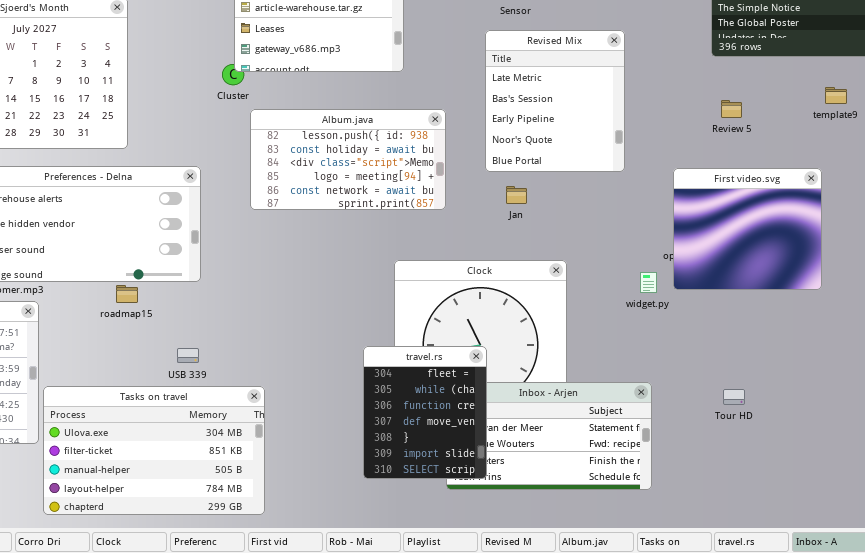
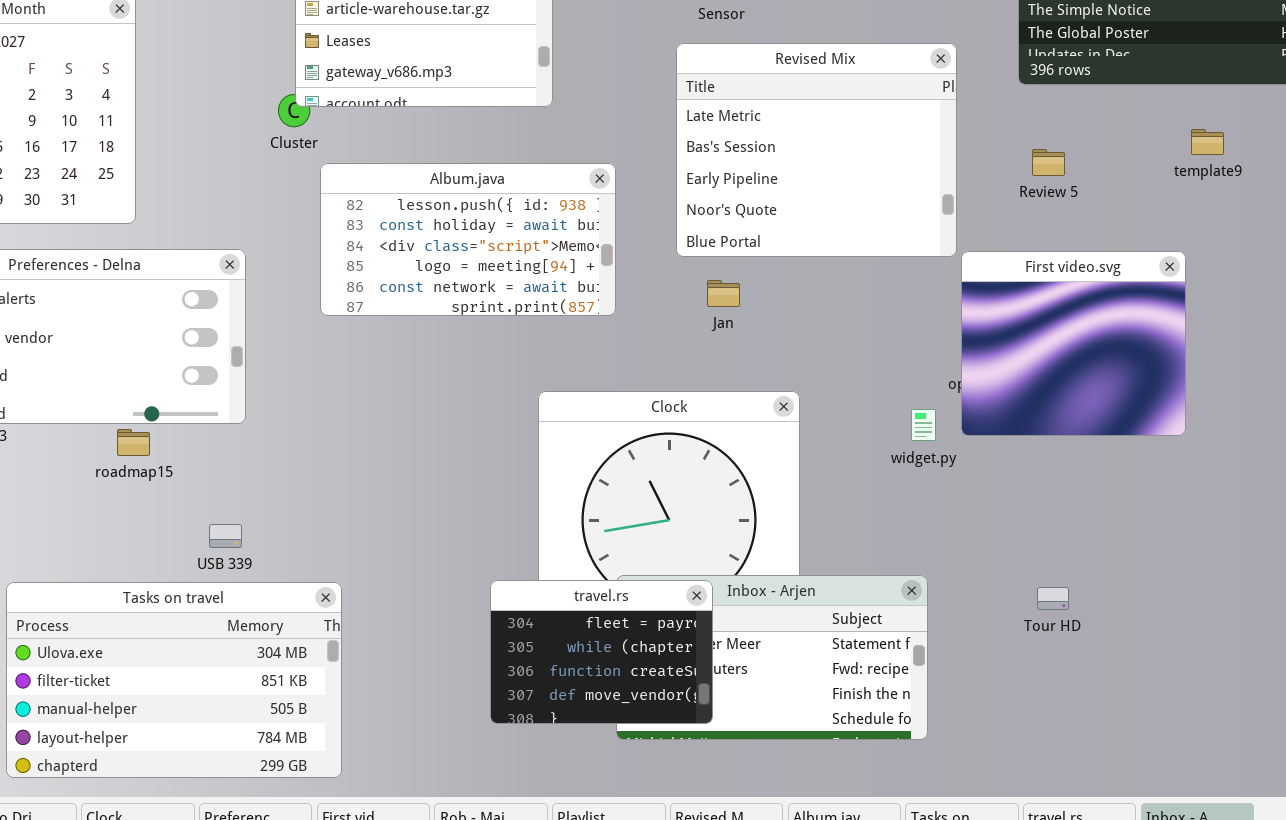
Revised Mix: [485,30,625,172] -> [676,43,957,257], resized
travel.rs: [363,346,487,479] -> [490,580,713,724], resized

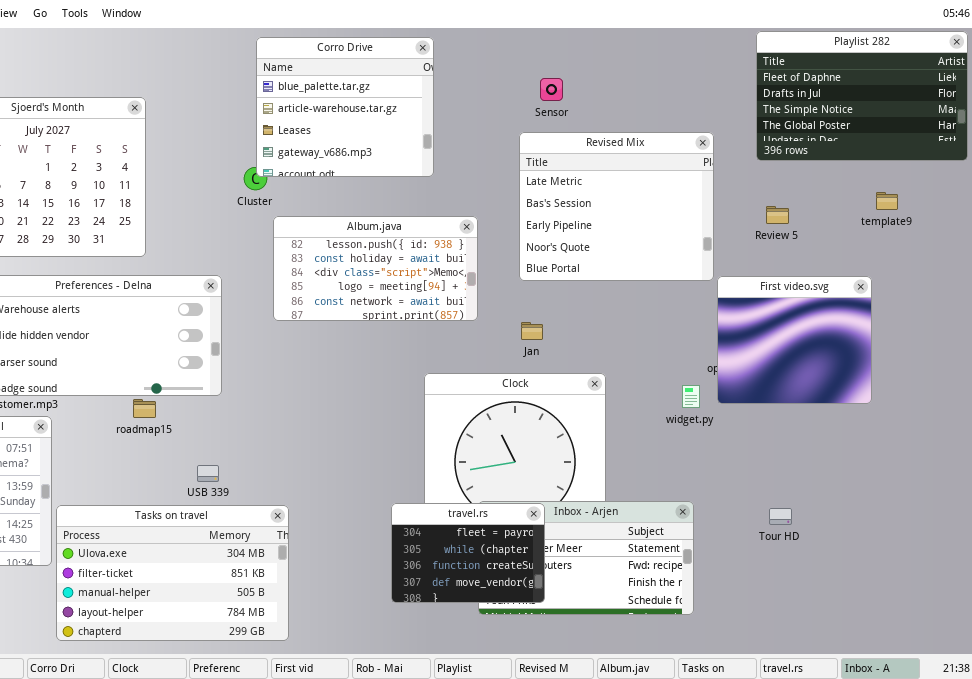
Jan: [707,280,740,307] -> [521,322,543,340], moved

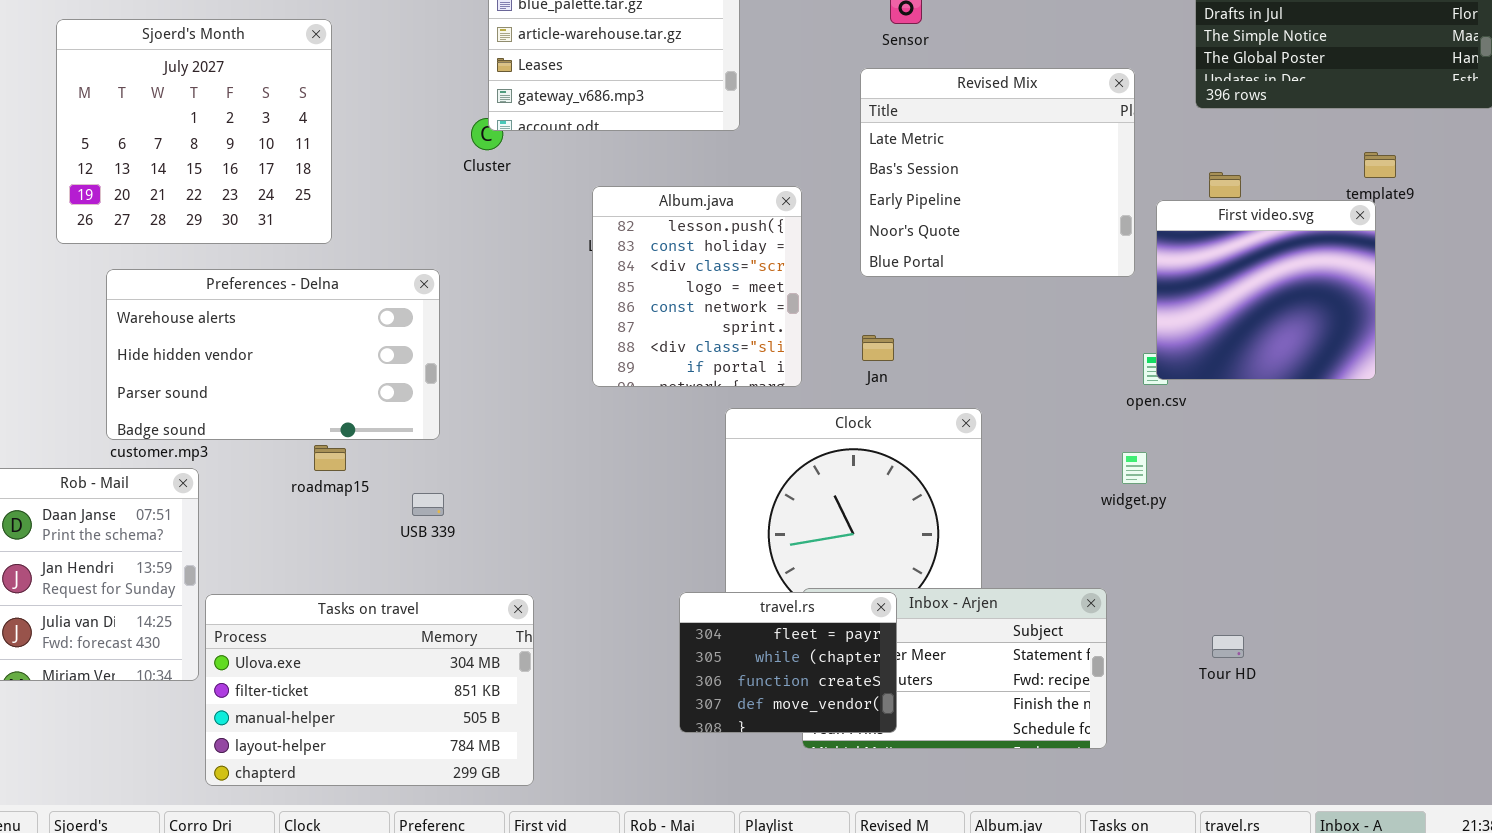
Album.java: [273,216,478,321] -> [592,186,802,387], resized
First video.svg: [717,276,872,404] -> [1156,200,1376,380], moved
widget.py: [682,385,700,408] -> [1122,452,1147,484], moved
USB 339: [197,465,219,482] -> [412,493,444,516], moved
Tour HD: [769,508,792,525] -> [1212,635,1244,658], moved

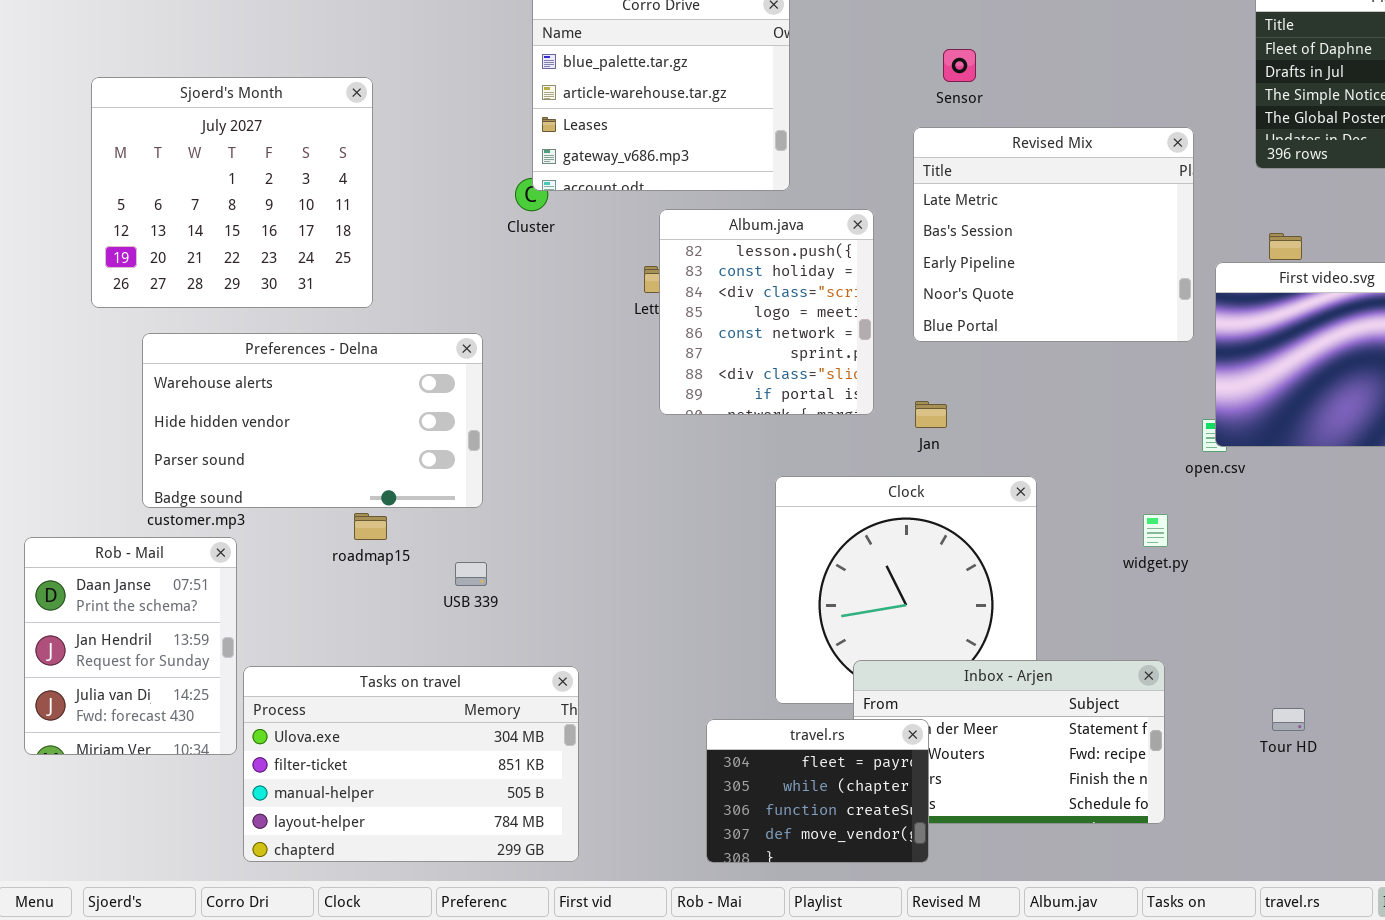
Album.java: [592,186,802,387] -> [659,209,874,415], moved
widget.py: [1122,452,1147,484] -> [1143,514,1168,547], moved
travel.rs: [679,592,897,733] -> [706,719,929,863], moved

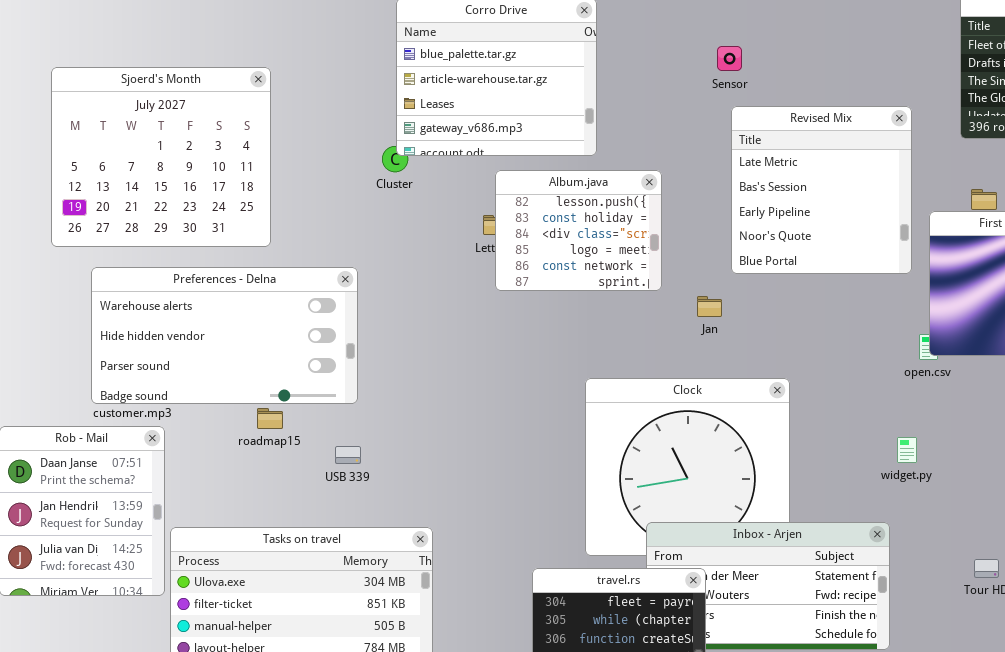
Revised Mix: [913,127,1194,342] -> [731,106,912,274], resized
Album.java: [659,209,874,415] -> [495,170,662,291], resized
Jan: [915,401,947,428] -> [697,296,722,317], moved
widget.py: [1143,514,1168,547] -> [897,437,917,463], moved

